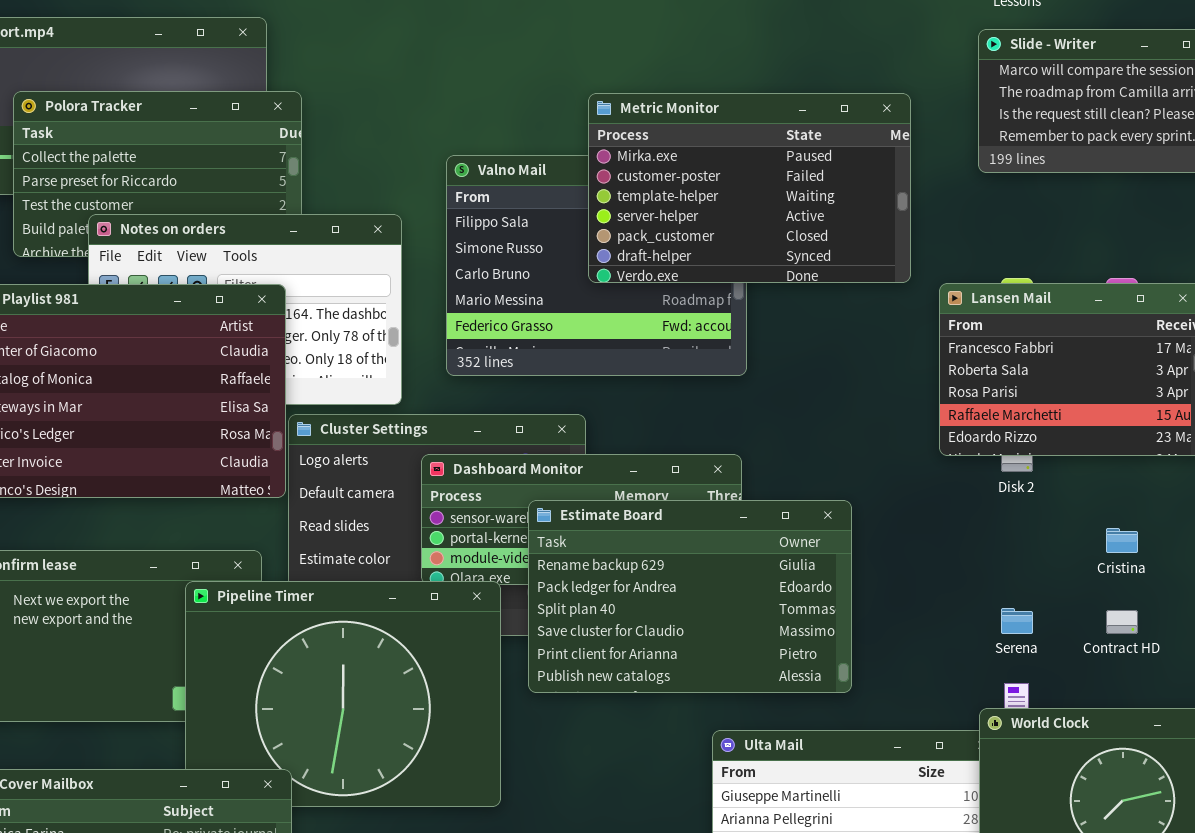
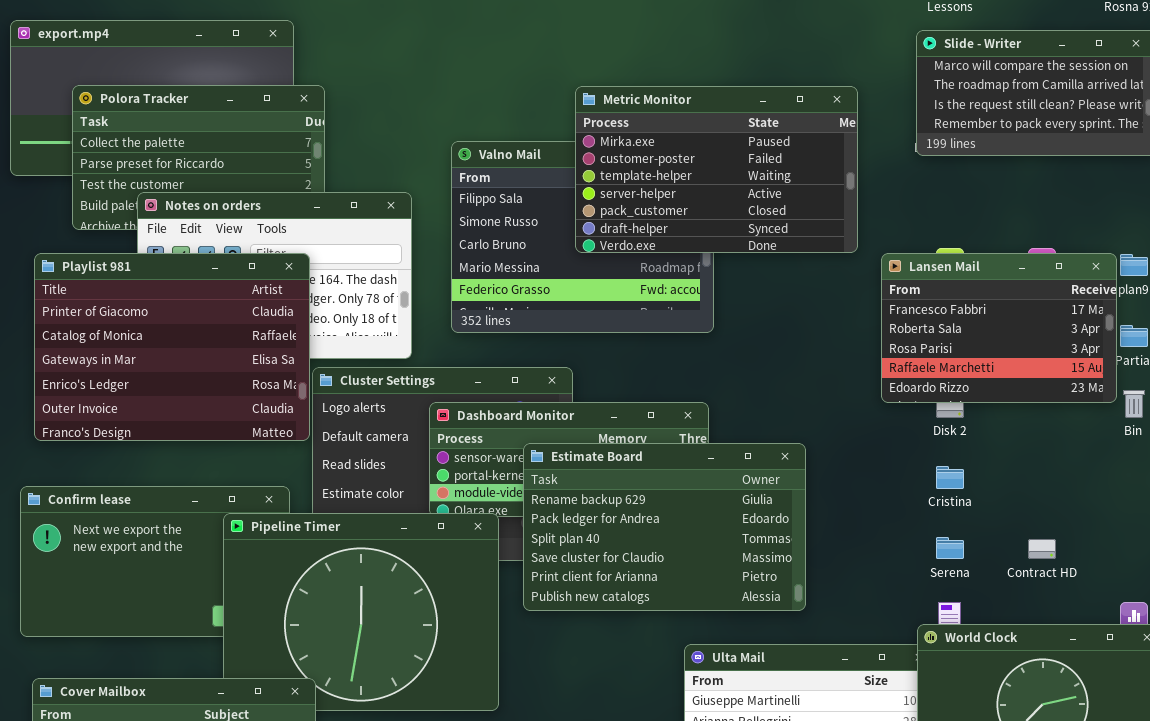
Cristina: [1106,528,1138,553] -> [936,466,964,489], moved

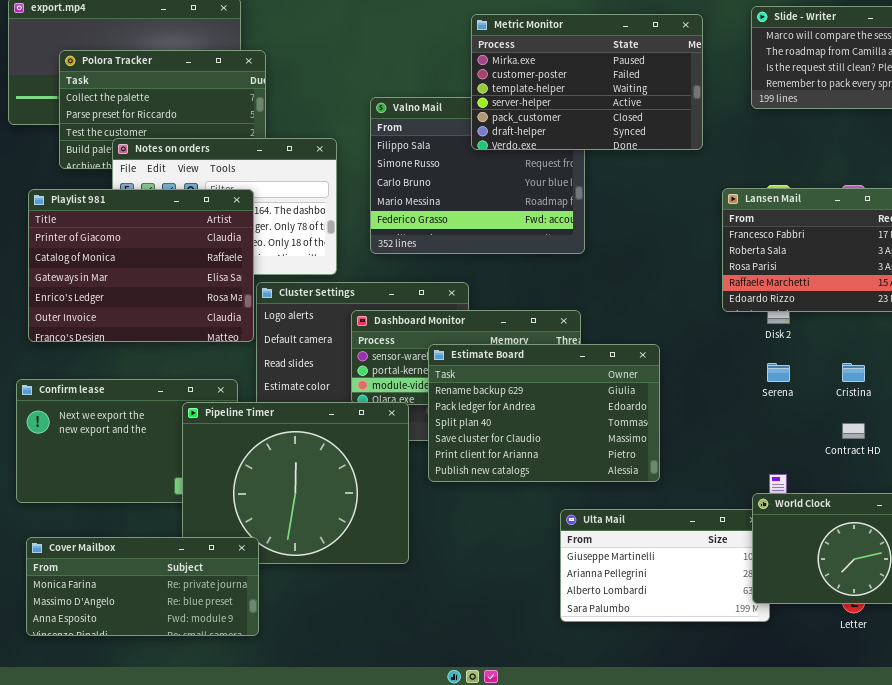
Metric Monitor: [575,86,858,253] -> [471,14,703,150], moved
Cristina: [936,466,964,489] -> [842,363,865,382], moved
Serena: [936,537,964,559] -> [767,363,790,382], moved

